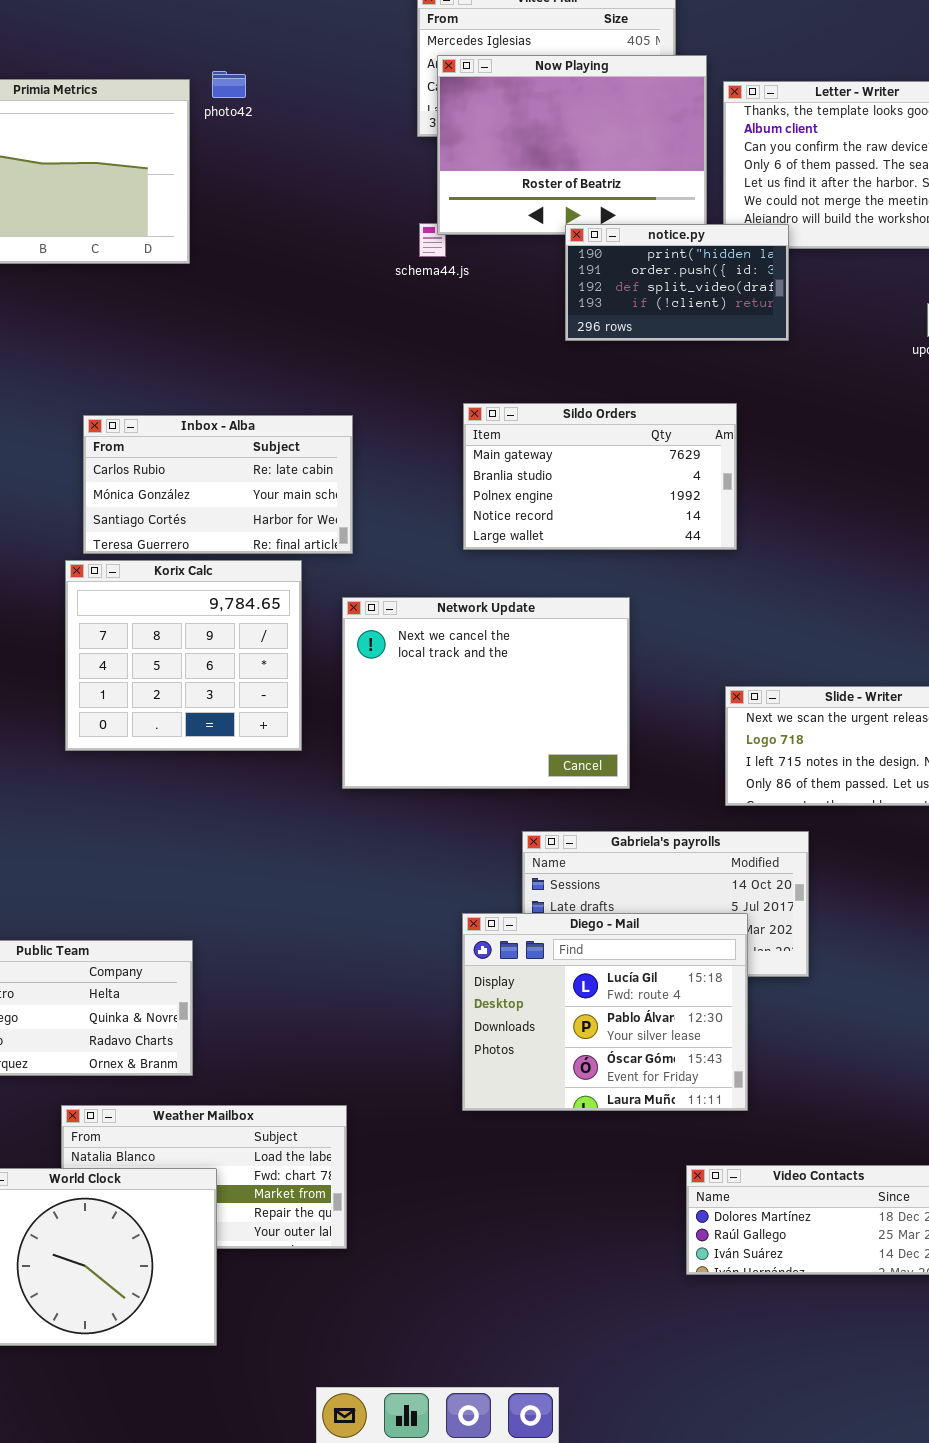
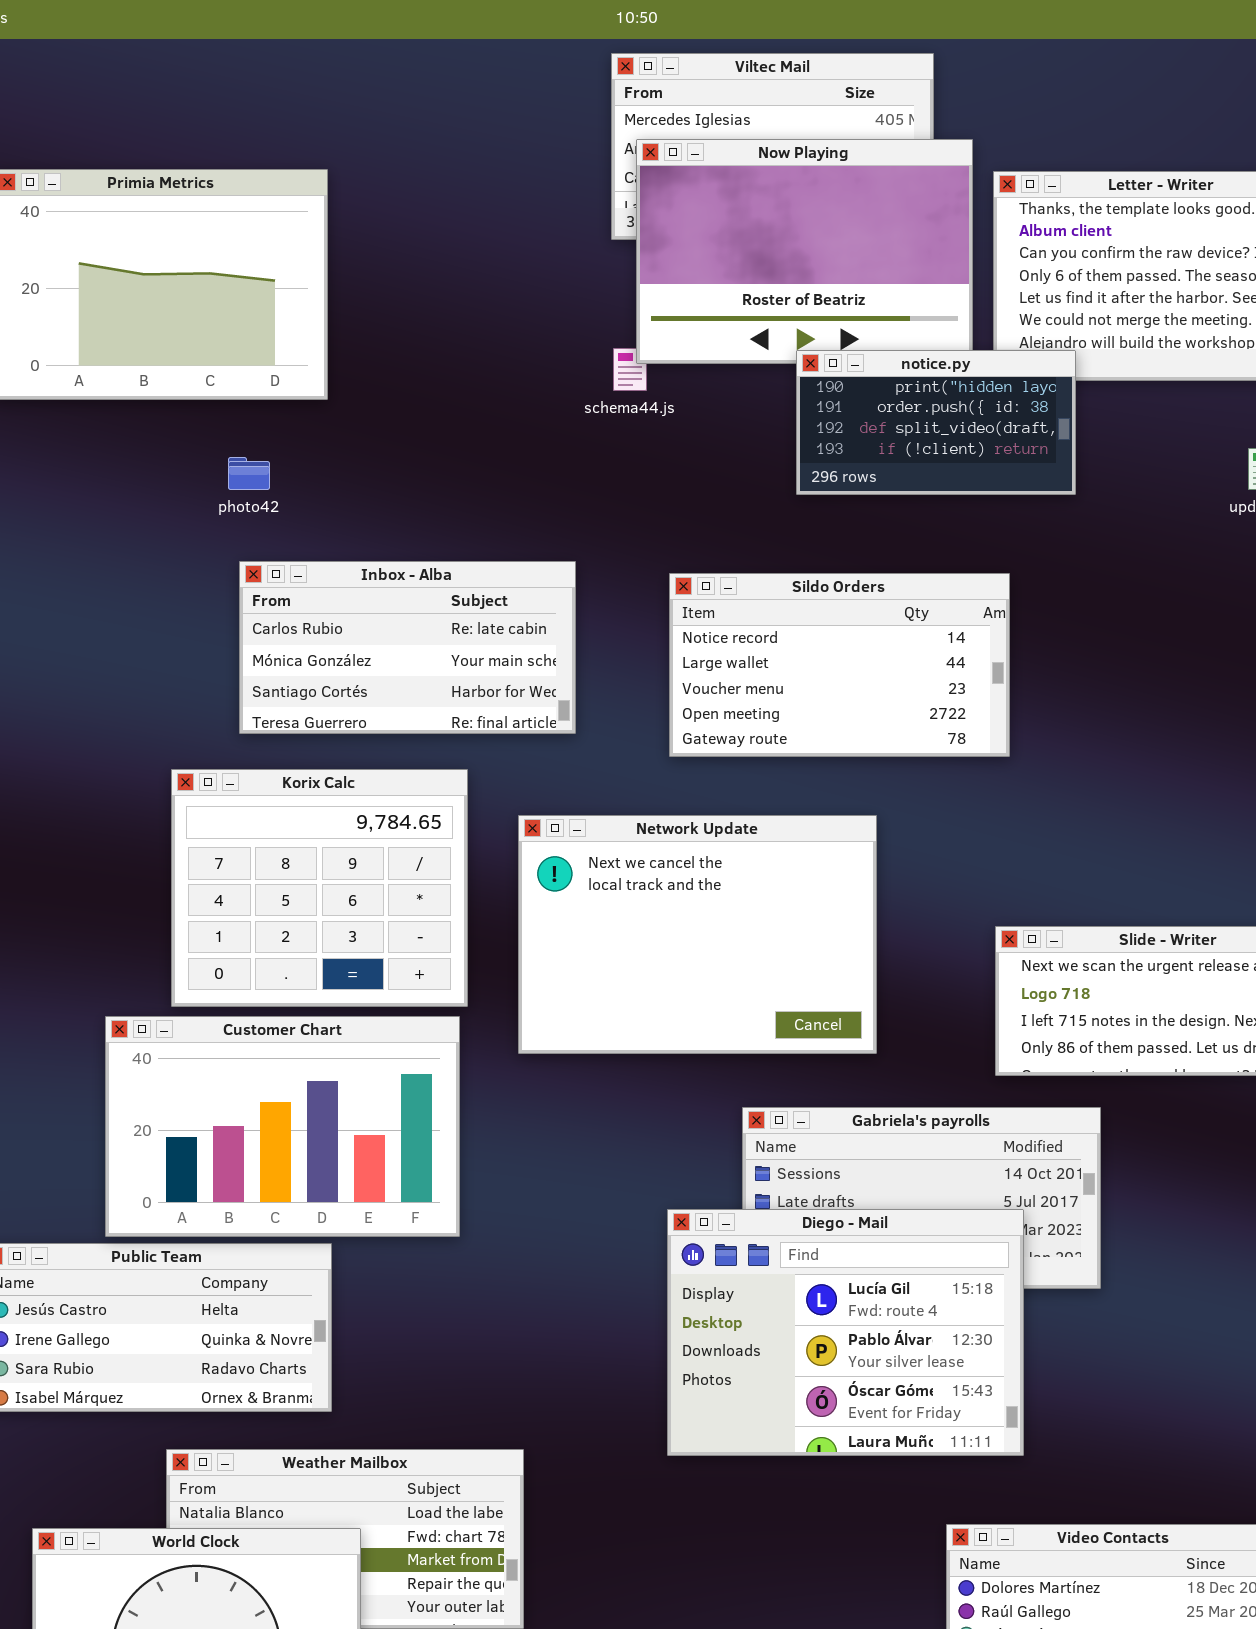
photo42: [212,71,246,98] -> [228,457,270,490], moved
Sildo Orders: [463,403,737,550] -> [669,573,1010,757], scrolled down 3 rows
Inbox - Alba: [83,415,353,554] -> [239,561,576,734], moved
Customer Chart: none -> [105,1016,460,1237], opened

